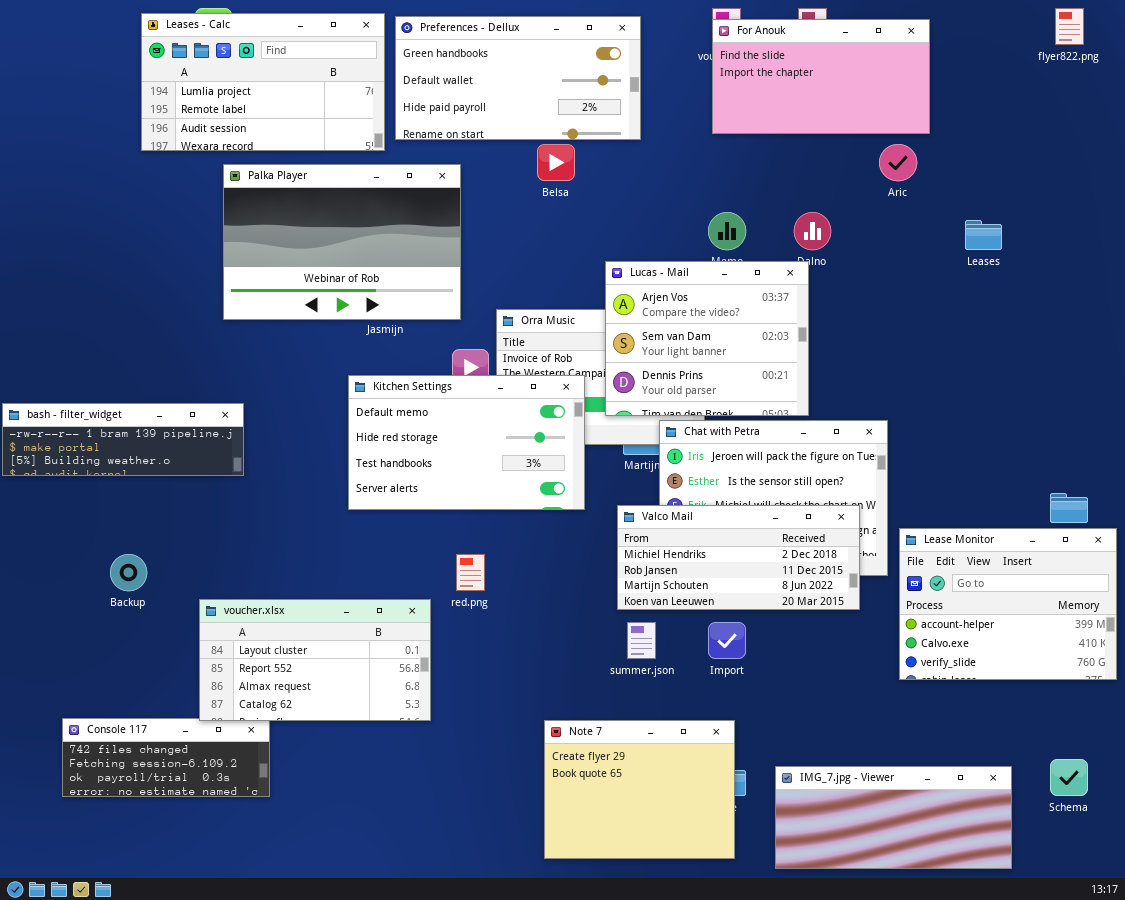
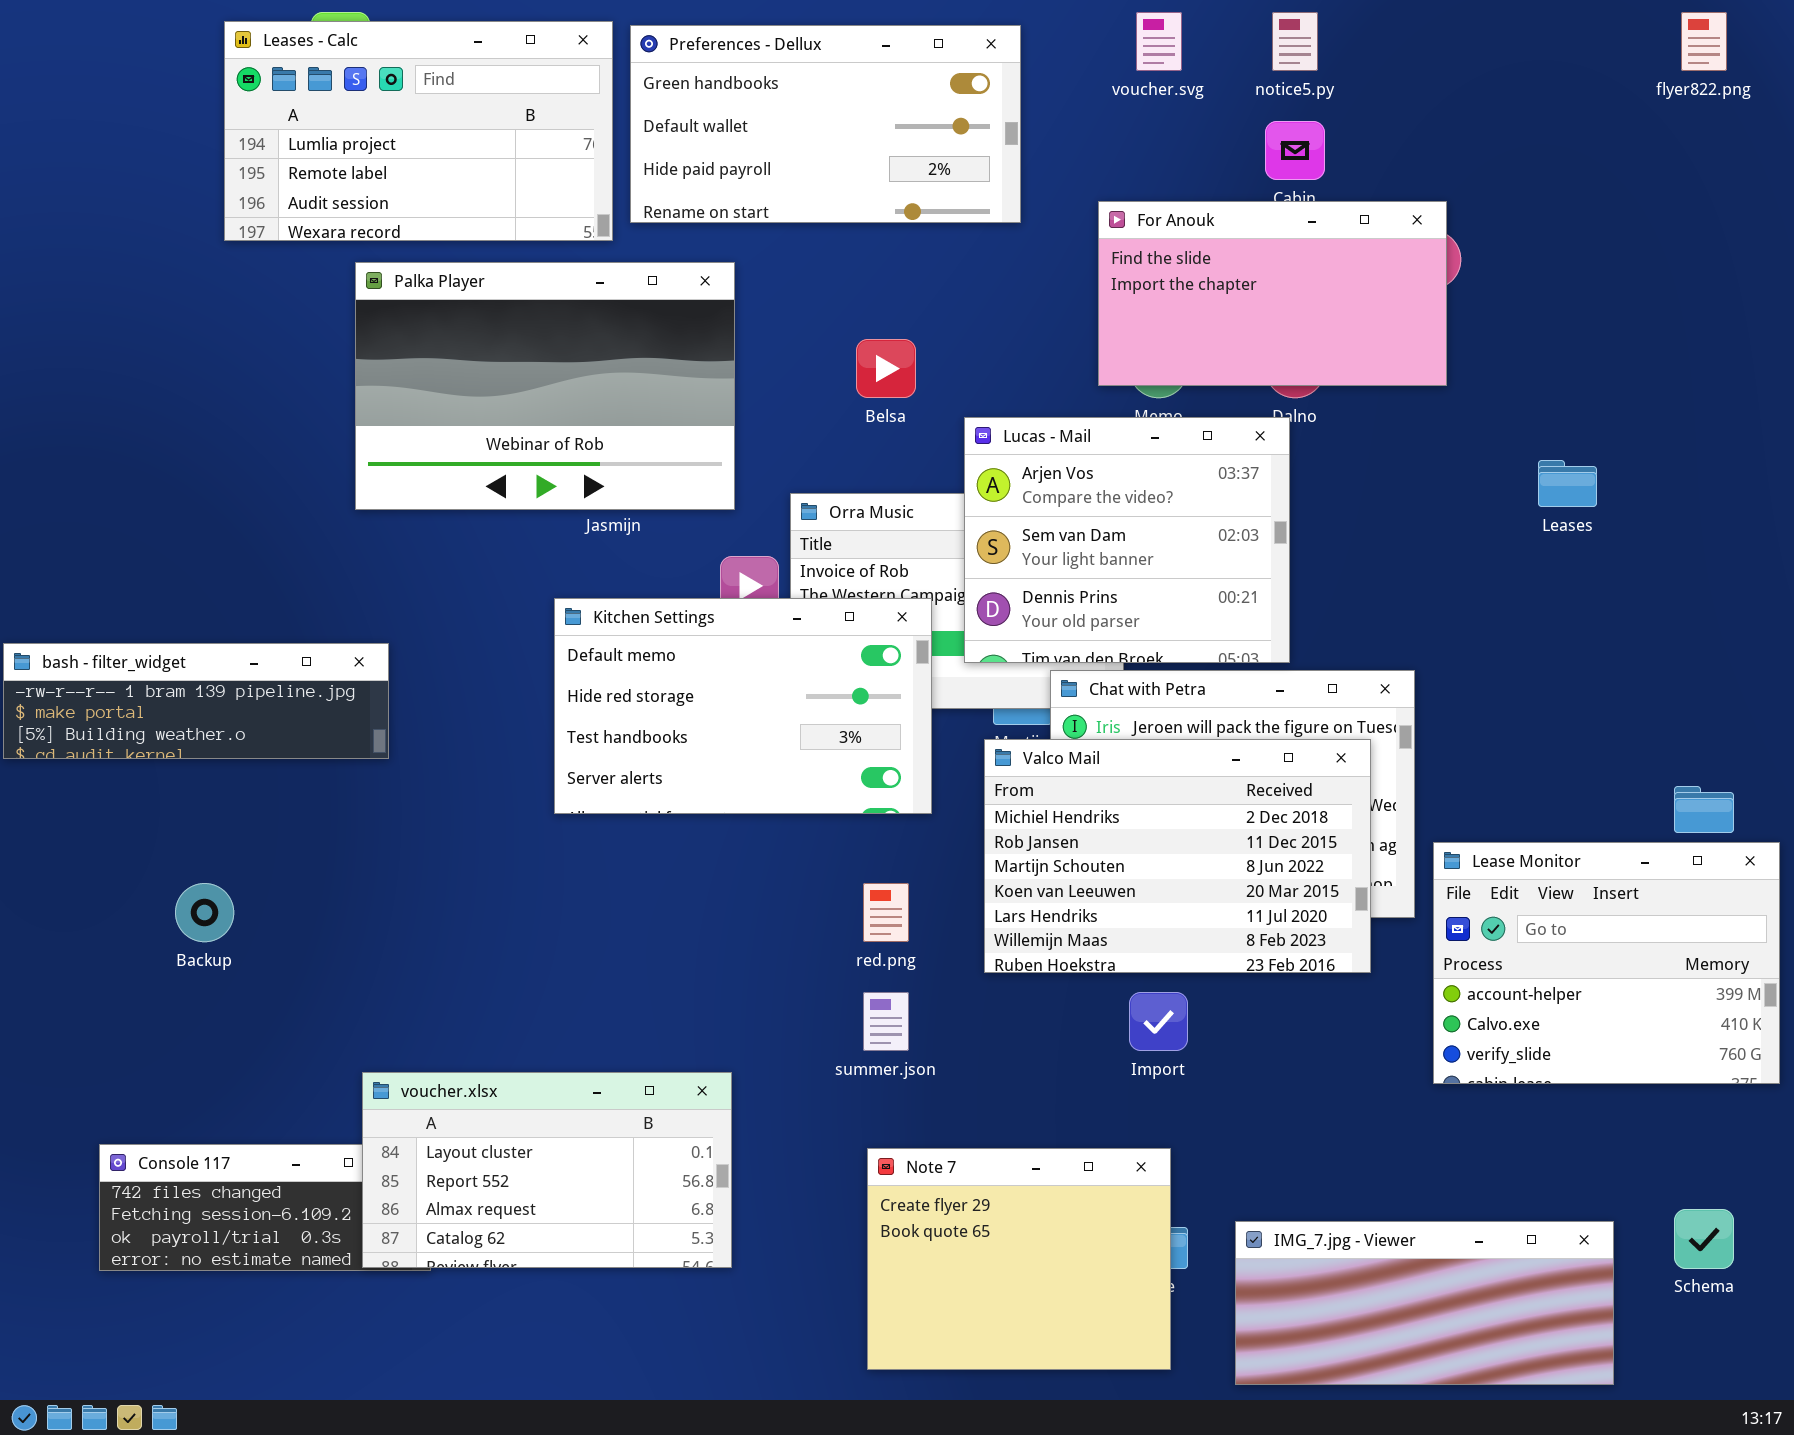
For Anouk: [712,19,930,134] -> [1098,201,1447,386], moved
Belsa: [537,144,575,181] -> [856,339,916,398], moved
Leases: [965,220,1002,250] -> [1538,460,1597,507], moved
Valco Mail: [617,505,860,610] -> [984,739,1371,973], resized
red.png: [456,554,485,591] -> [863,883,909,942], moved
voucher.xlsx: [199,599,431,721] -> [362,1072,732,1268], moved
summer.json: [627,622,656,659] -> [863,992,909,1051], moved

